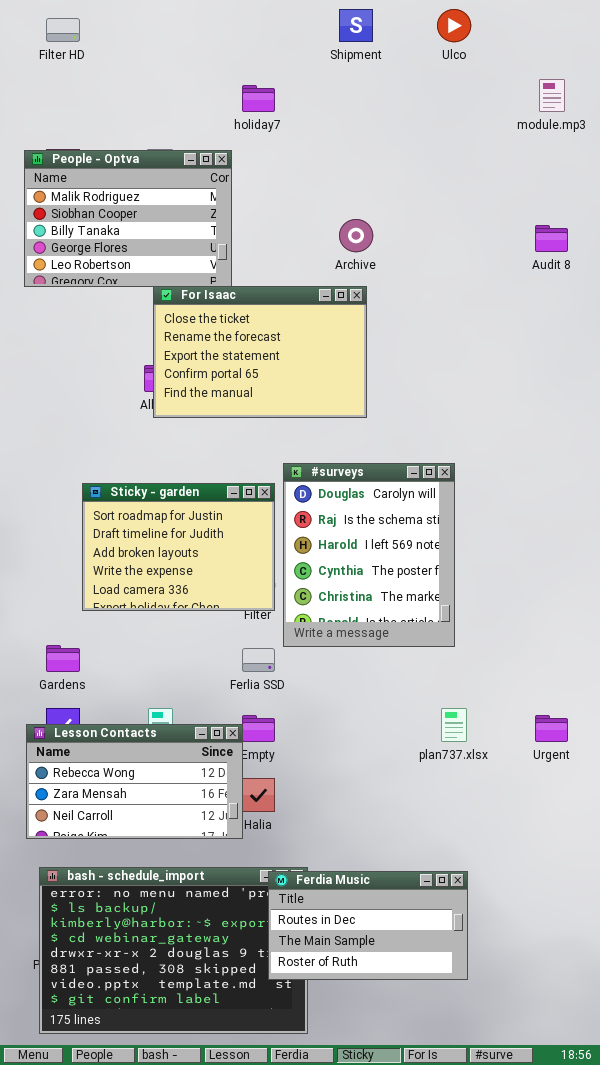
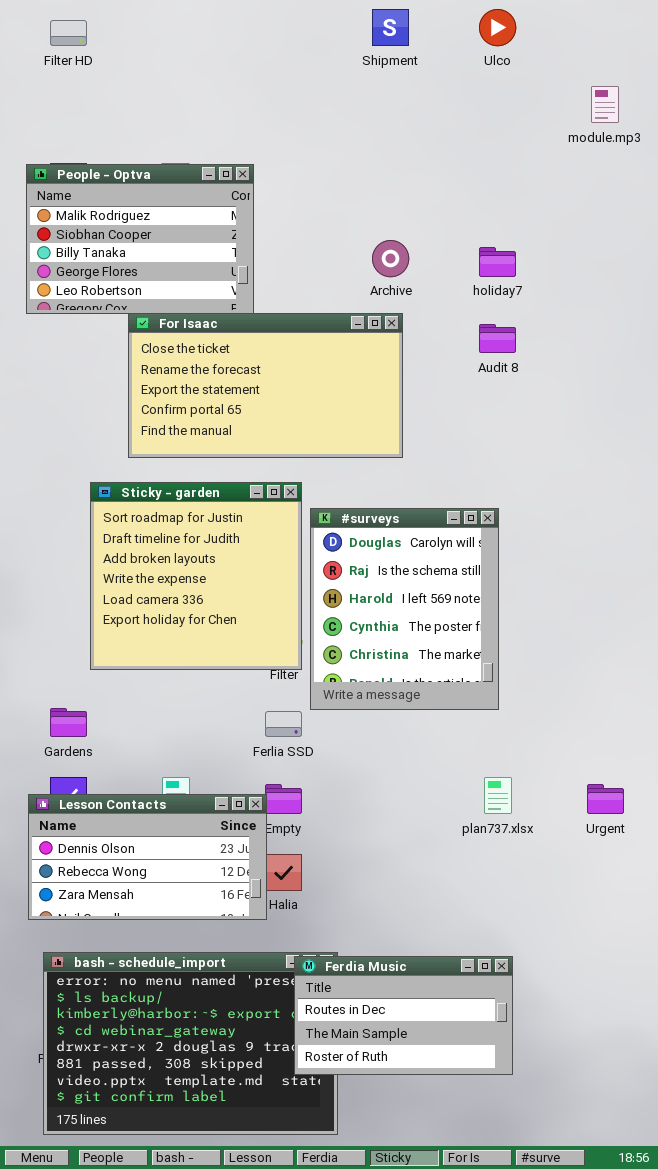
holiday7: [242,85,275,112] -> [479,247,516,277], moved
Audit 8: [535,225,568,252] -> [479,324,516,353], moved
For Isaac: [153,286,367,418] -> [128,313,403,458], resized
Sticky - garden: [82,483,275,611] -> [90,482,302,670], resized
Lesson Contacts: [26,724,243,839] -> [28,794,267,920], scrolled up 1 row

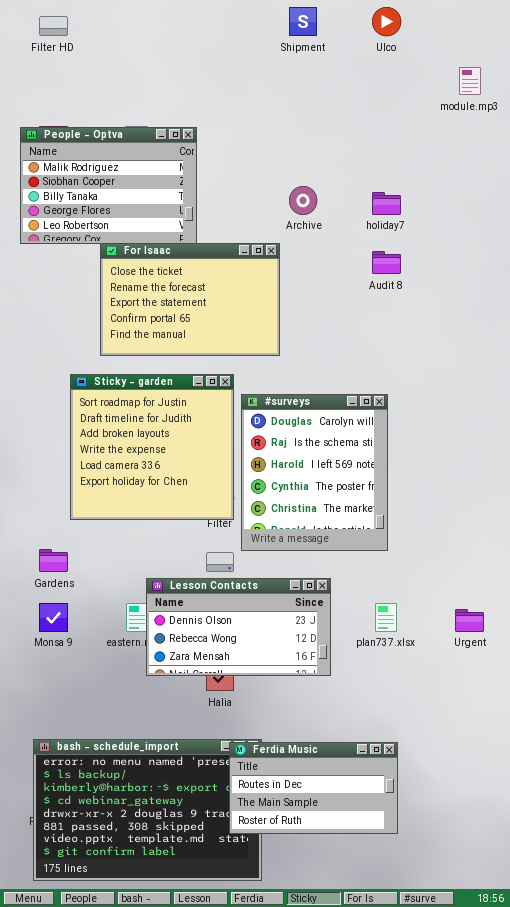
For Isaac: [128,313,403,458] -> [100,243,280,356], resized
Lesson Contacts: [28,794,267,920] -> [146,578,331,676], moved

